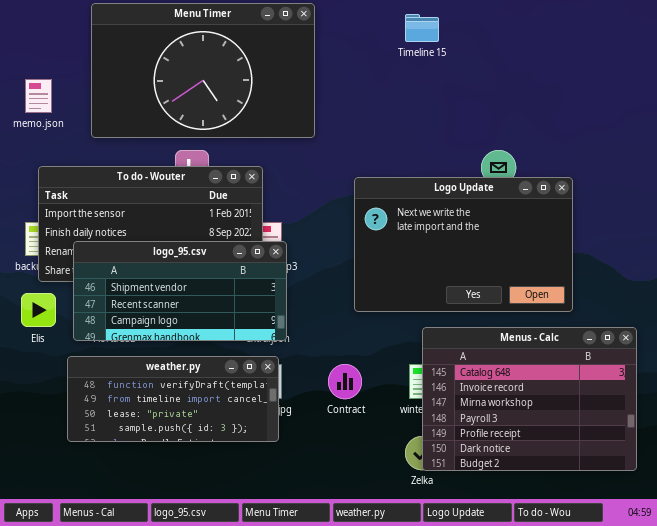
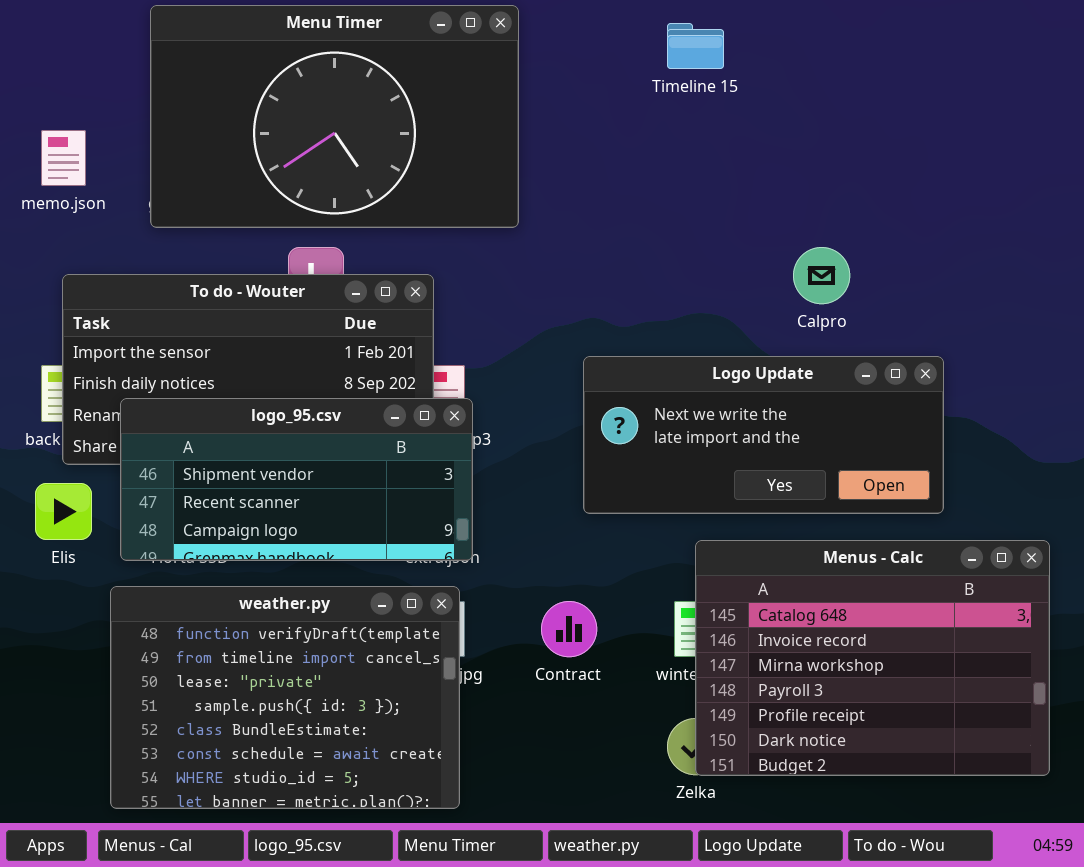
Logo Update: [354,177,573,312] -> [583,356,944,514], resized
weather.py: [67,356,279,442] -> [110,586,460,809], resized

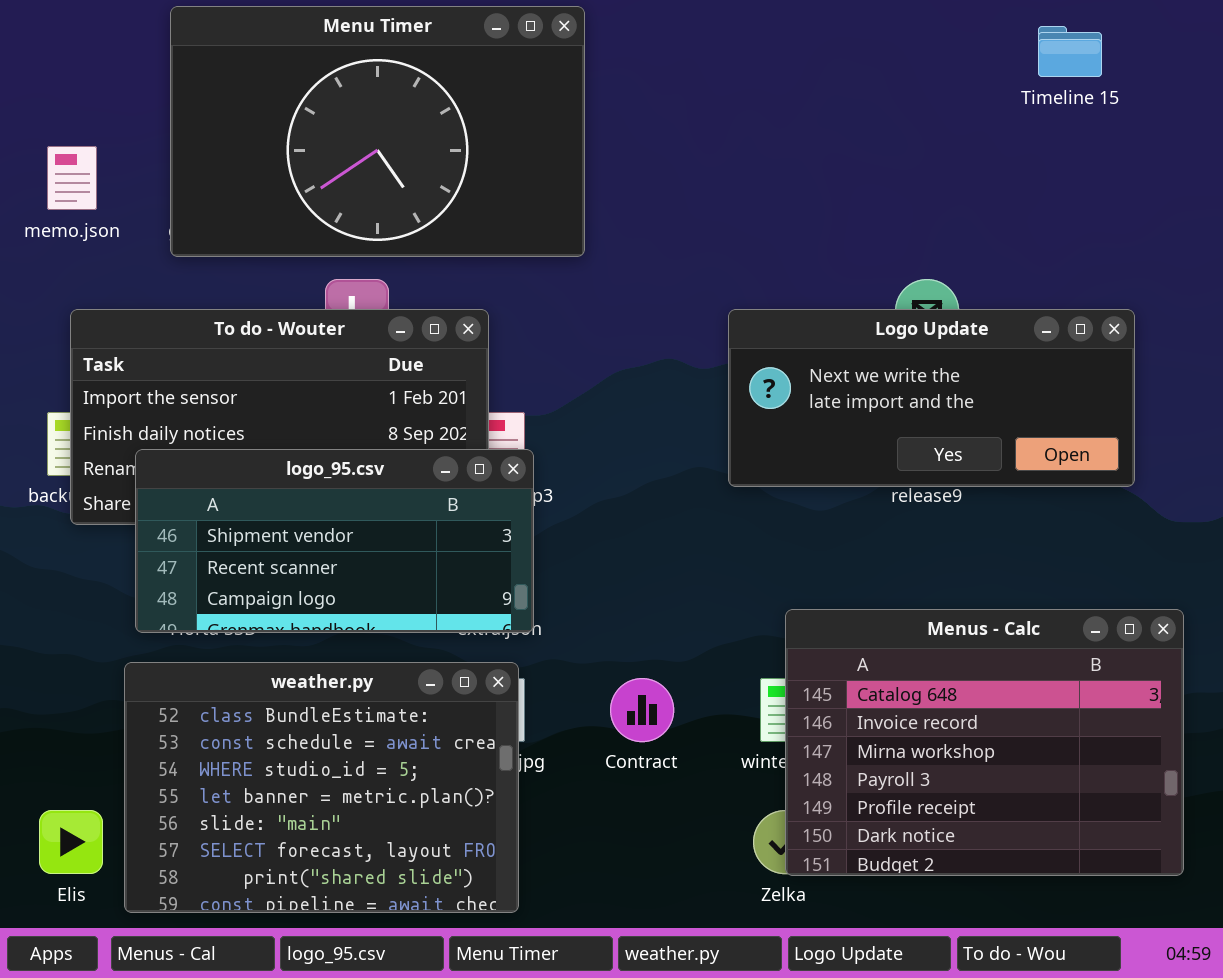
Timeline 15: [667,23,724,69] -> [1038,26,1102,77], moved
Logo Update: [583,356,944,514] -> [728,309,1135,487], moved
Elis: [35,483,92,540] -> [39,810,103,874], moved
weather.py: [110,586,460,809] -> [124,662,519,913], scrolled down 4 rows

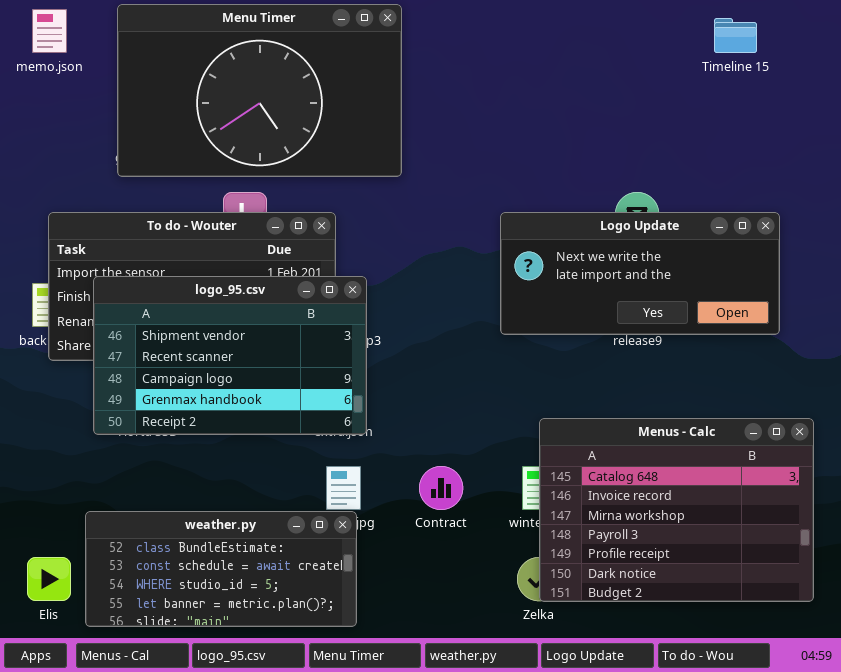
memo.json: [47,146,97,210] -> [32,9,67,53], moved
logo_95.csv: [135,449,534,633] -> [93,276,367,435], resized
weather.py: [124,662,519,913] -> [85,511,357,627], resized

